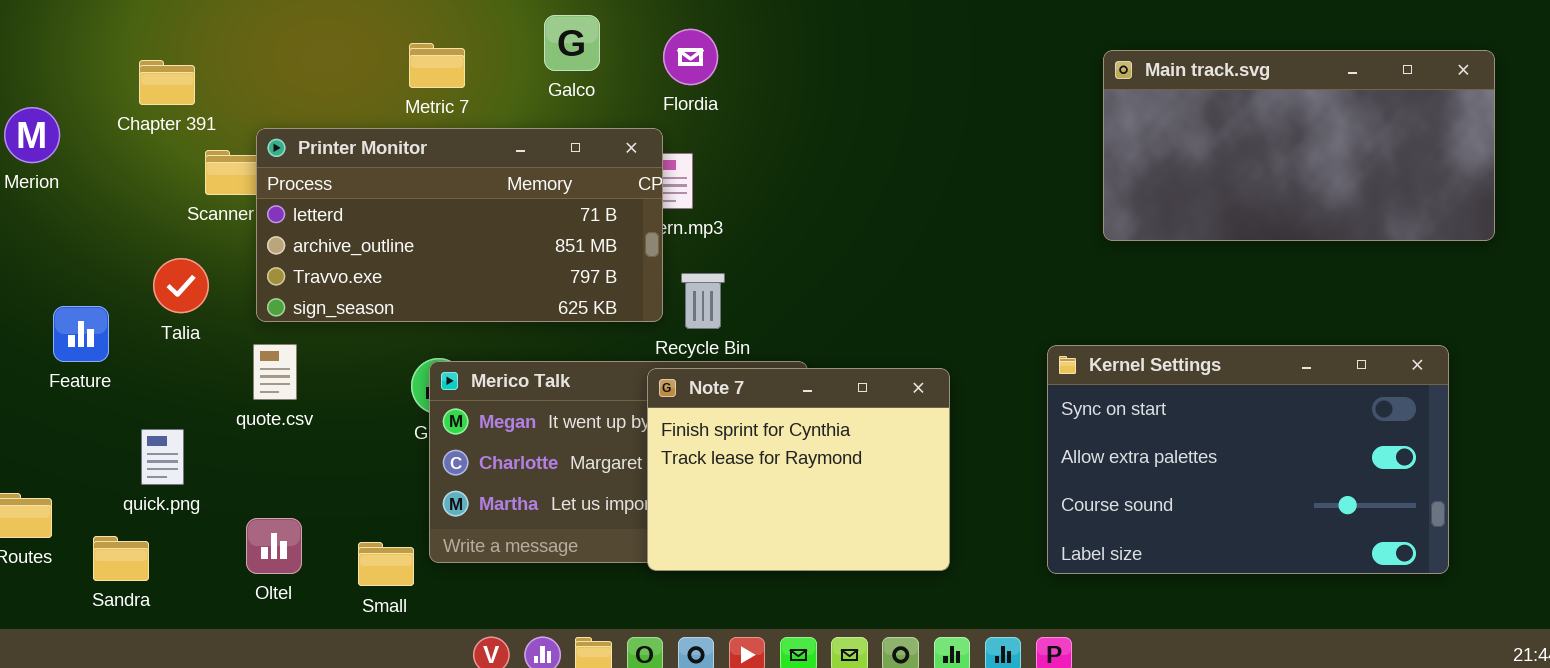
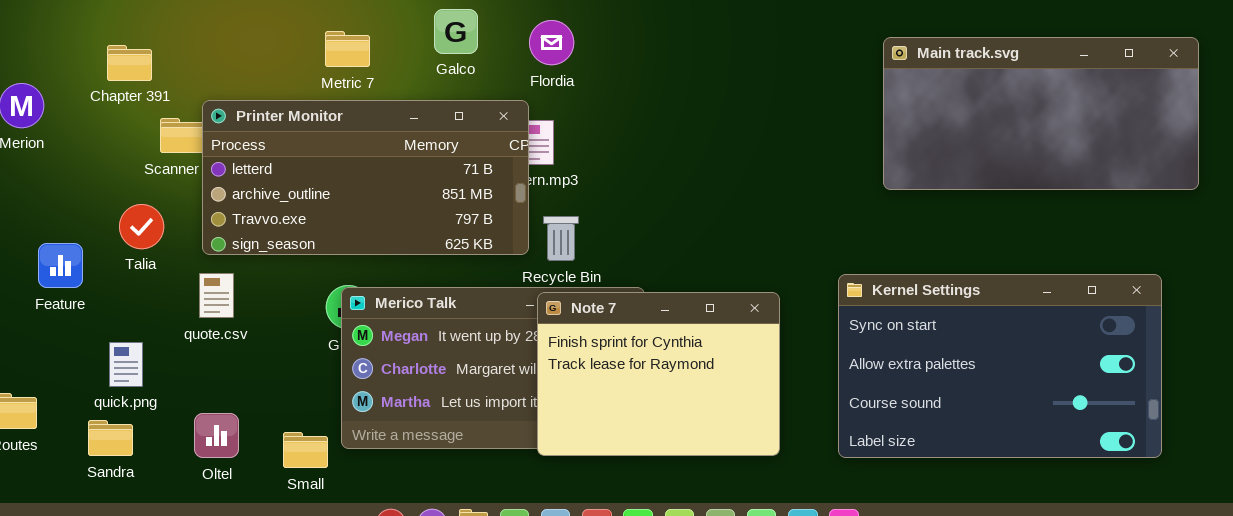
Note 7: [647,368,950,571] -> [537,292,780,456], moved
Sandra: [93,536,149,581] -> [88,420,133,456], moved

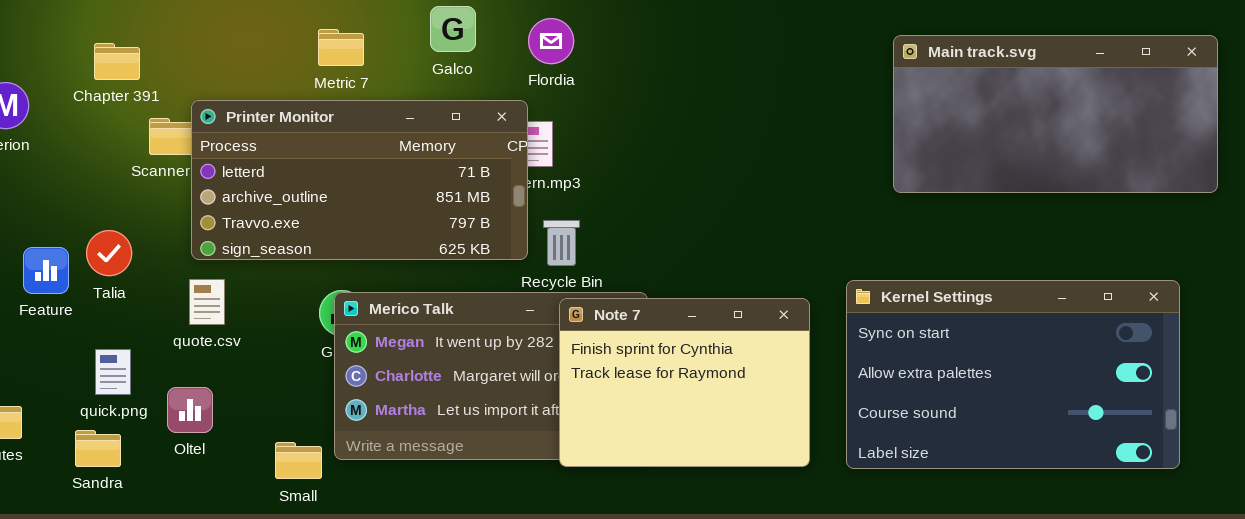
Talia: [119,204,164,249] -> [86,230,132,276], moved
Note 7: [537,292,780,456] -> [559,298,810,467], moved
Oltel: [194,413,239,458] -> [167,387,213,433], moved

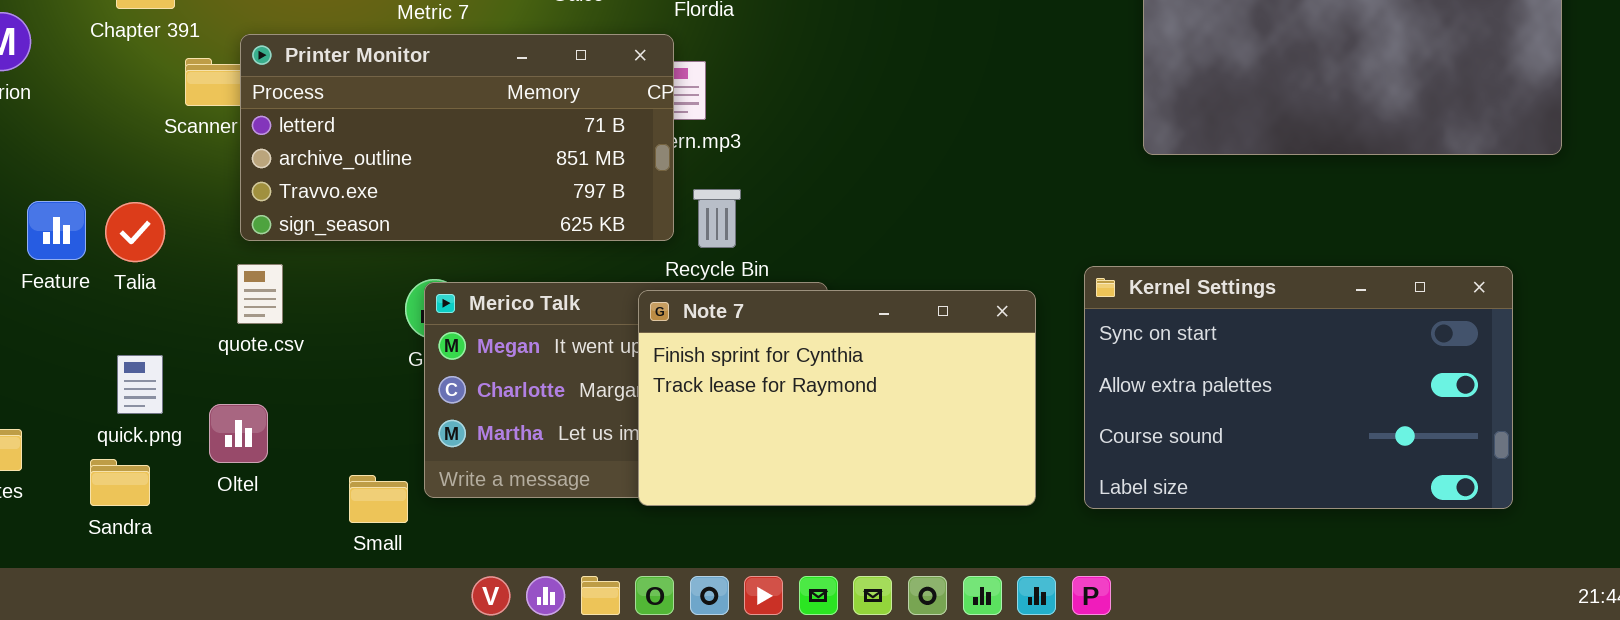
Feature: [23,247,69,294] -> [27,201,86,260], moved
Note 7: [559,298,810,467] -> [638,290,1036,506], resized

